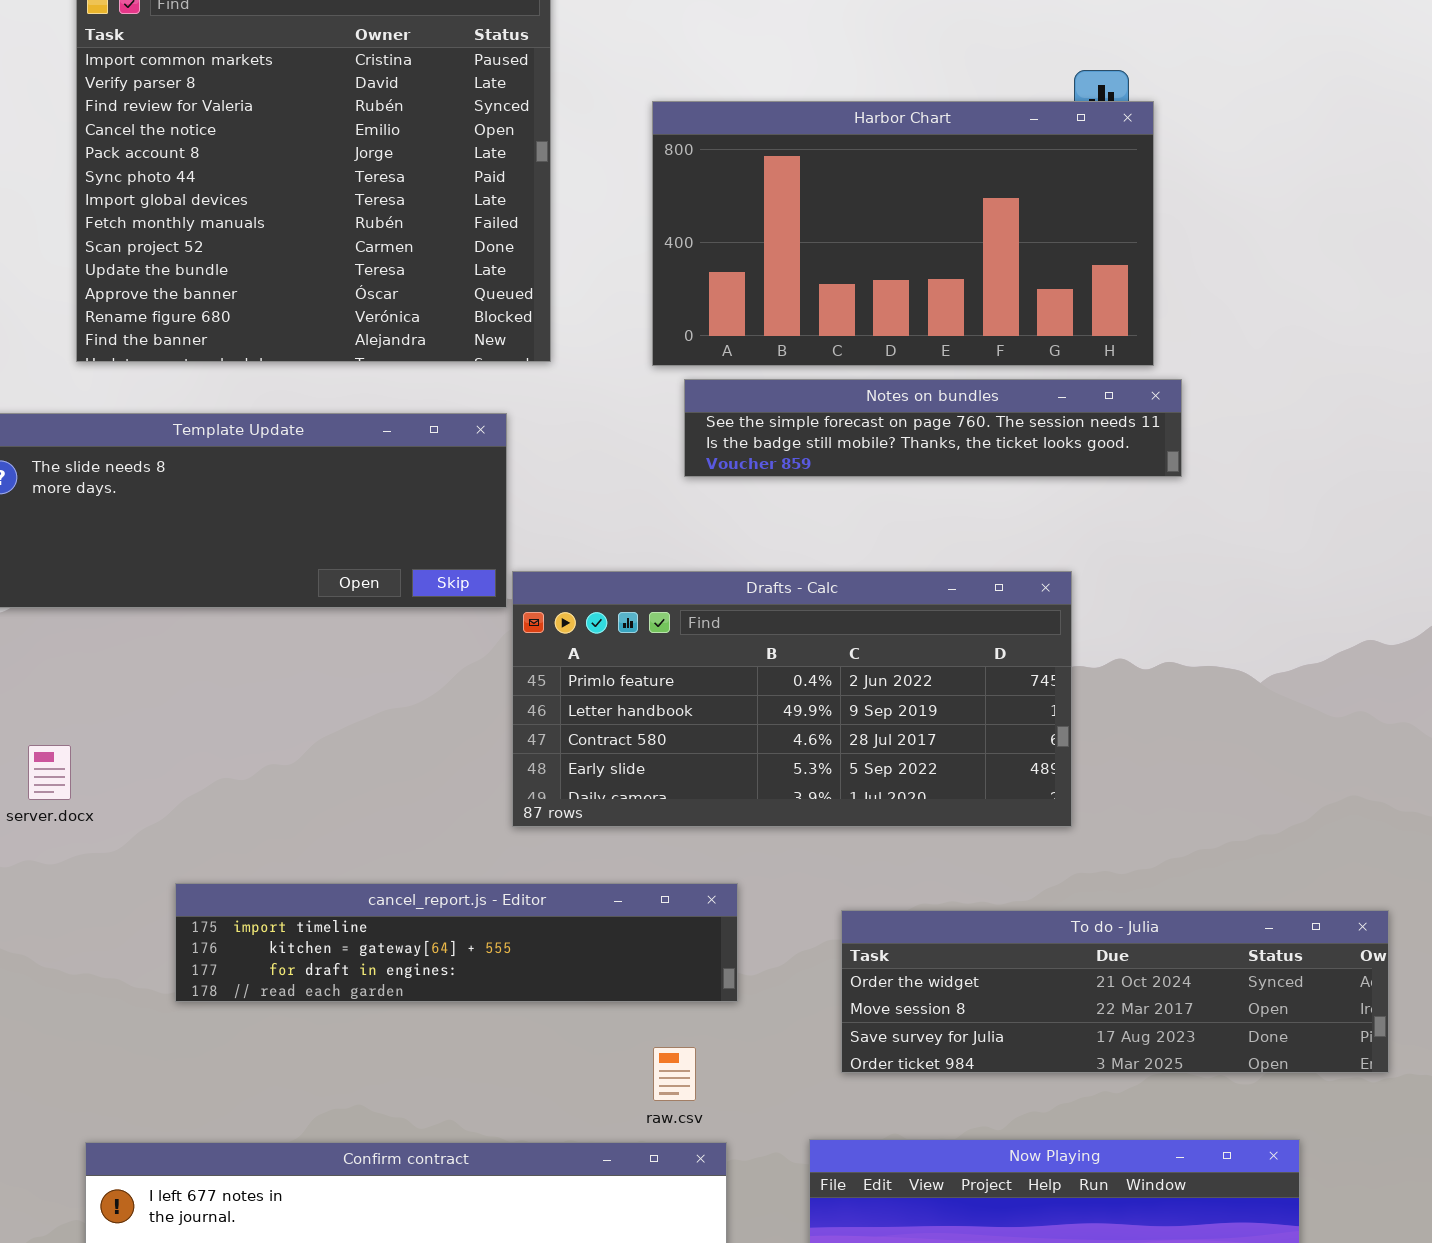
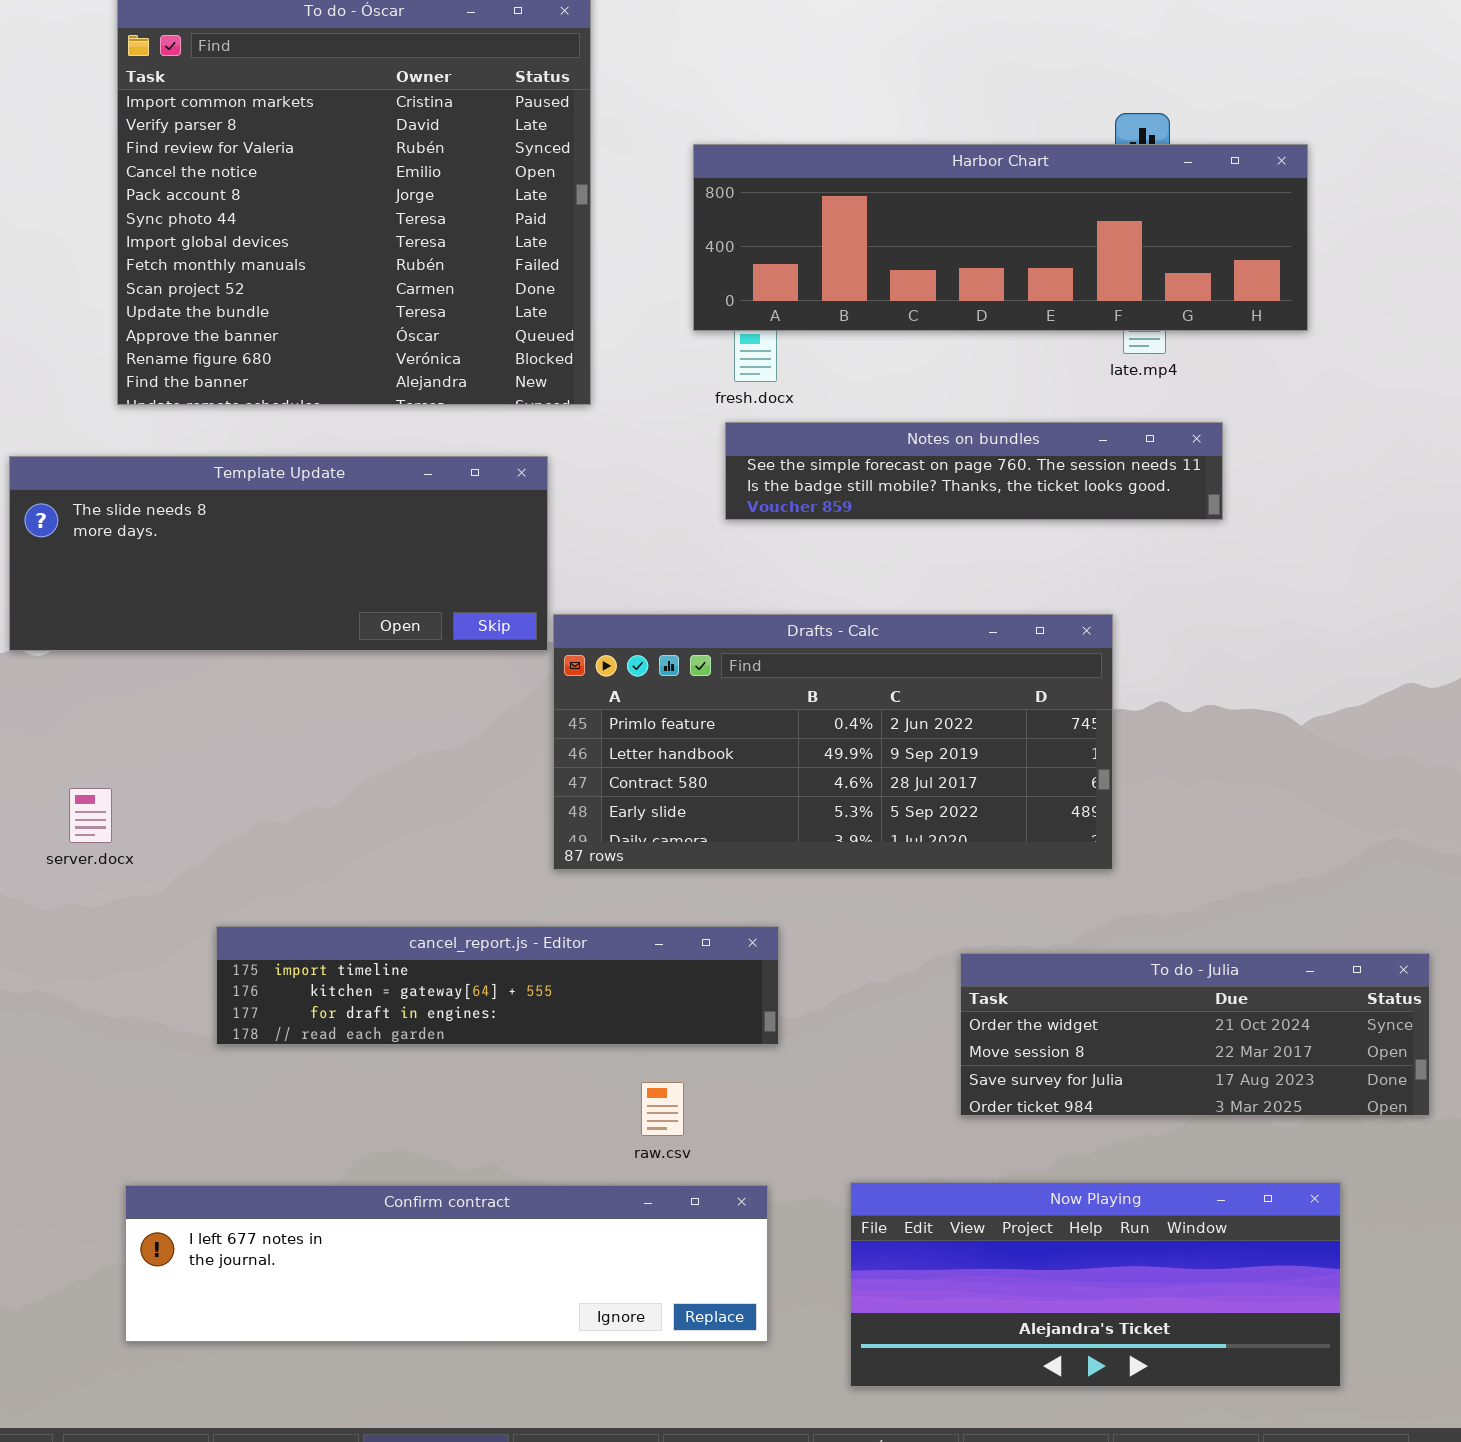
Harbor Chart: [652,101,1154,366] -> [693,144,1308,331], resized
To do - Julia: [841,910,1389,1073] -> [960,953,1430,1116], resized
raw.csv: [653,1047,696,1101] -> [641,1082,684,1136], moved

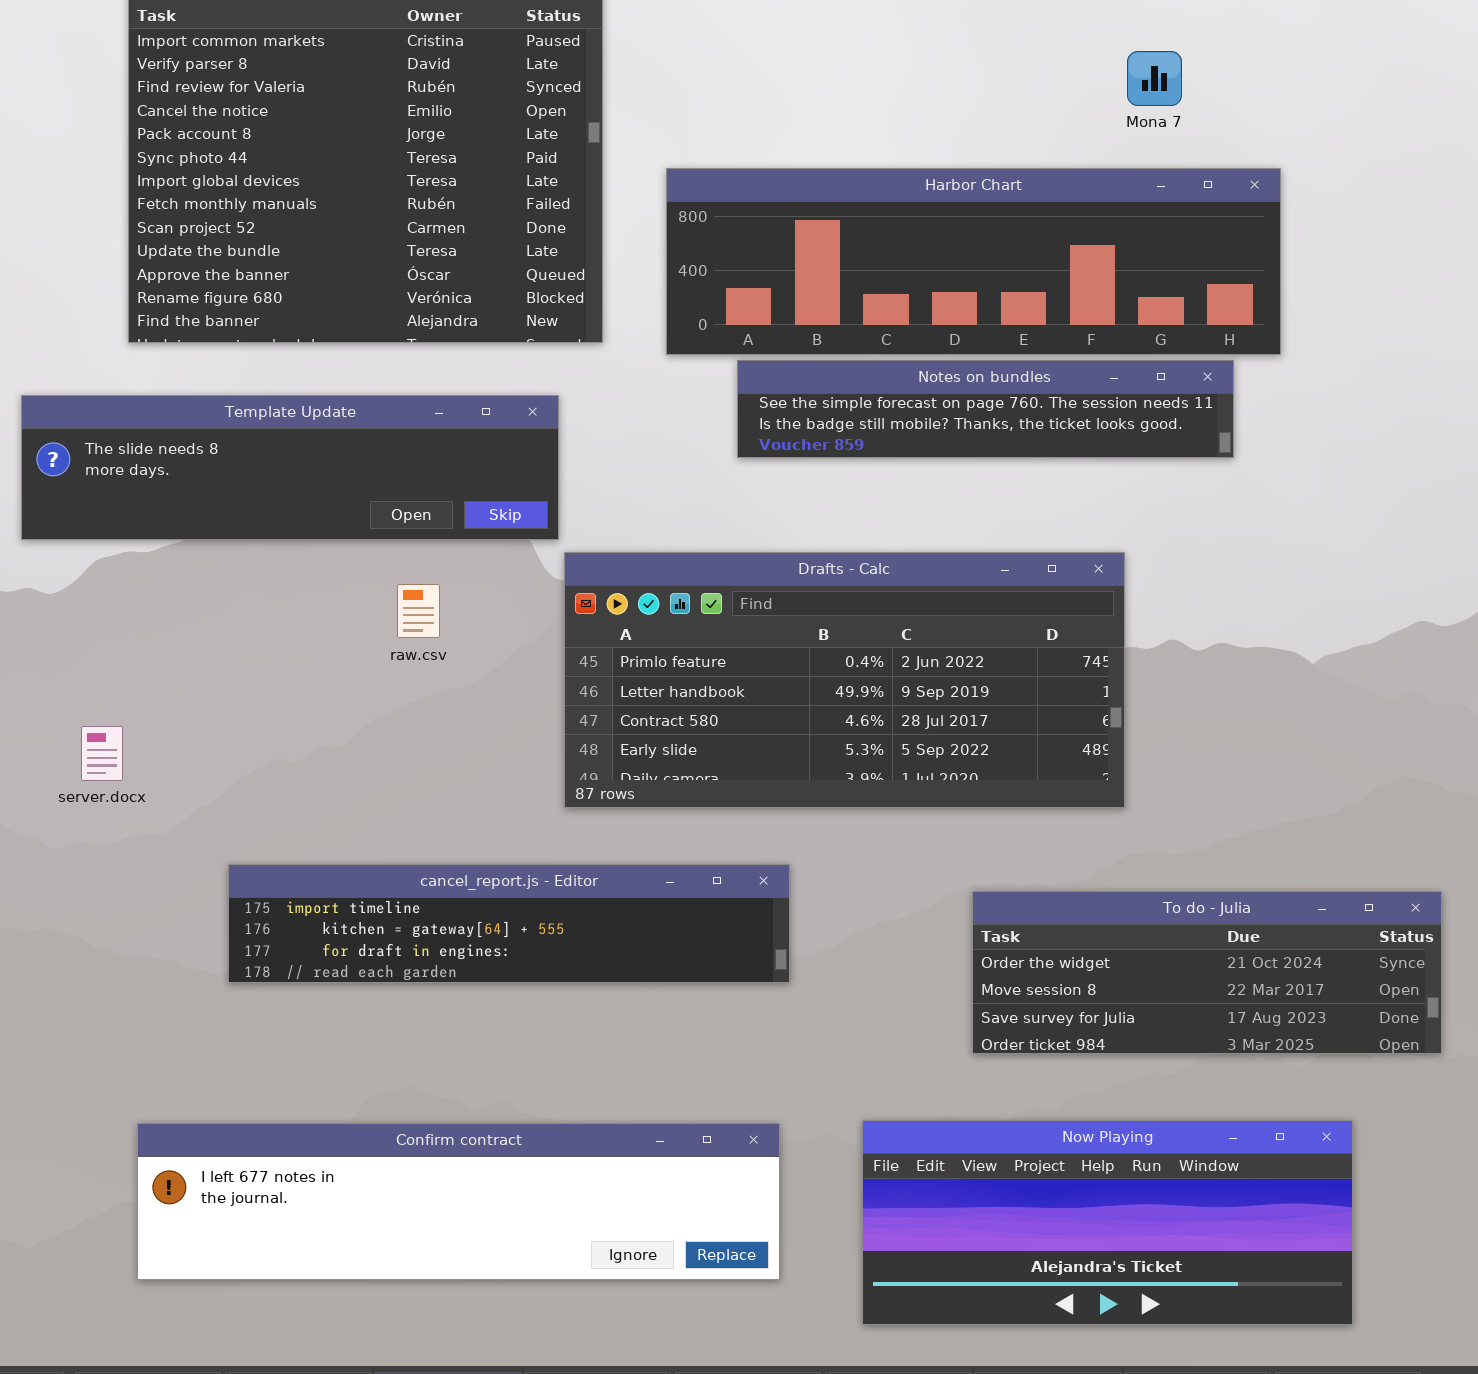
Harbor Chart: [693,144,1308,331] -> [666,168,1281,355], moved
Template Update: [9,456,548,651] -> [21,395,559,540], resized
raw.csv: [641,1082,684,1136] -> [397,584,440,638], moved

